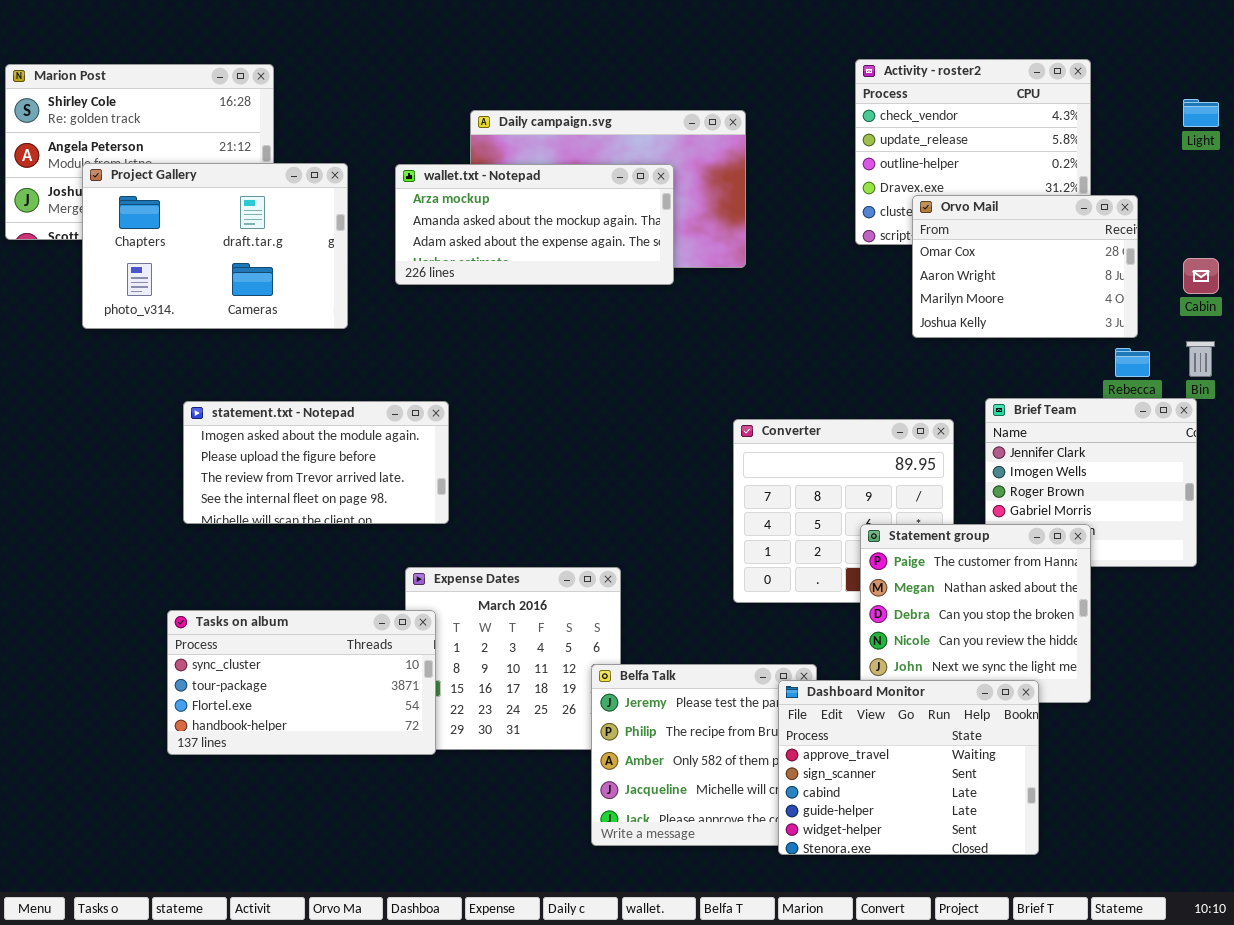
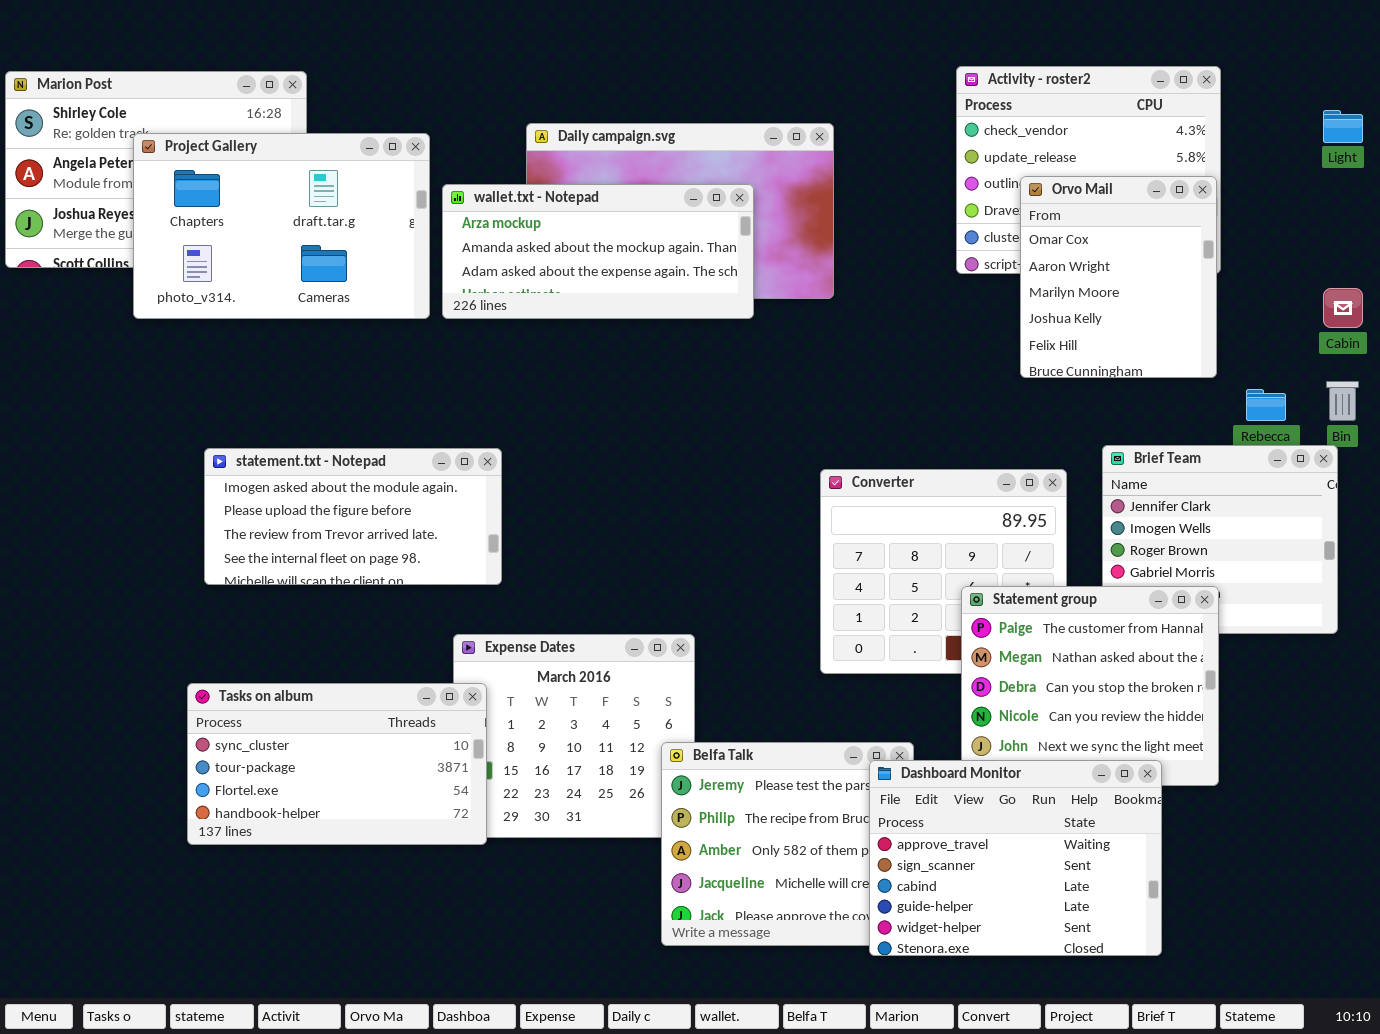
Project Gallery: [82,163,348,329] -> [133,133,430,319], moved
Orvo Mail: [912,195,1138,338] -> [1020,176,1217,378], resized

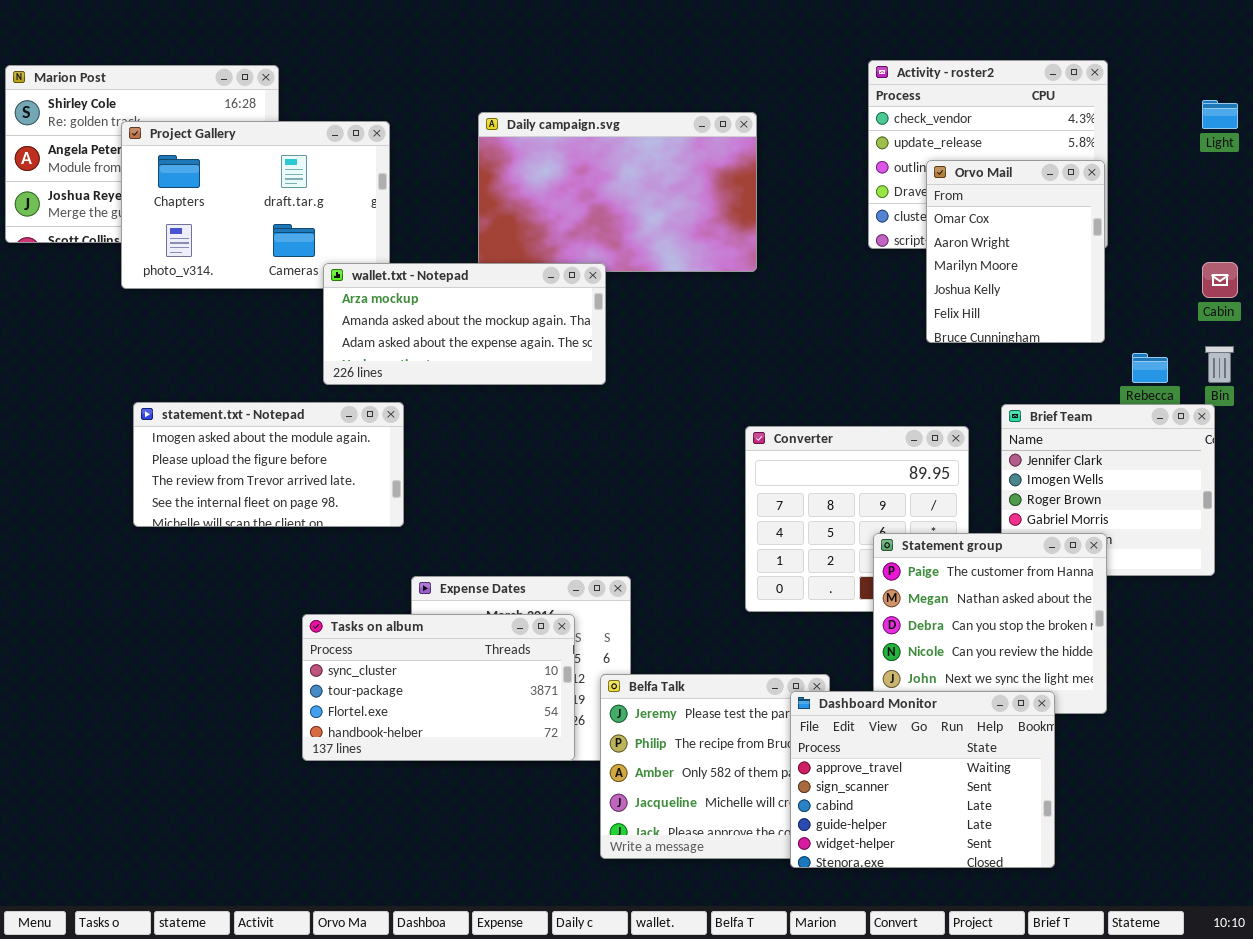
wallet.txt - Notepad: [442,184,754,319] -> [323,263,606,385], moved
statement.txt - Notepad: [204,448,502,585] -> [133,402,404,527], moved
Tasks on album: [187,683,487,845] -> [302,614,575,761], moved

